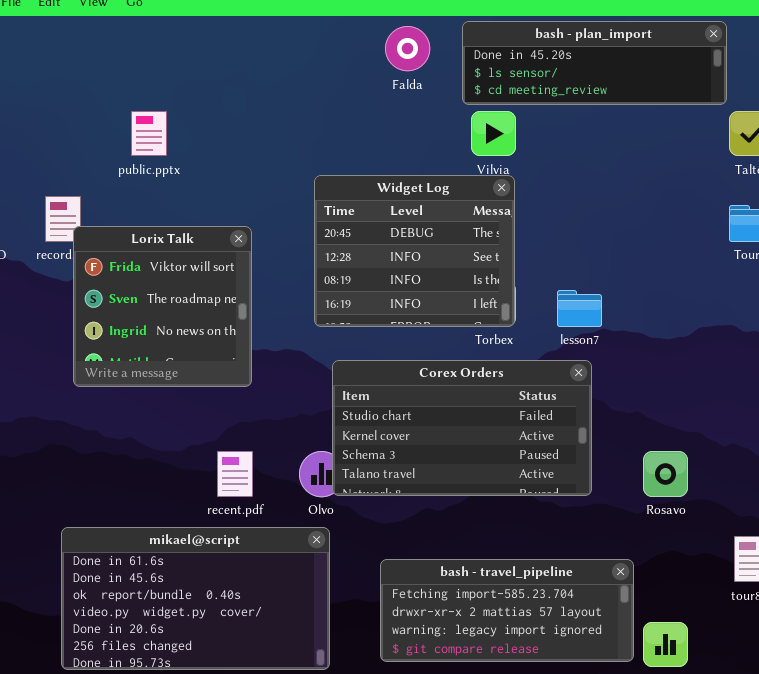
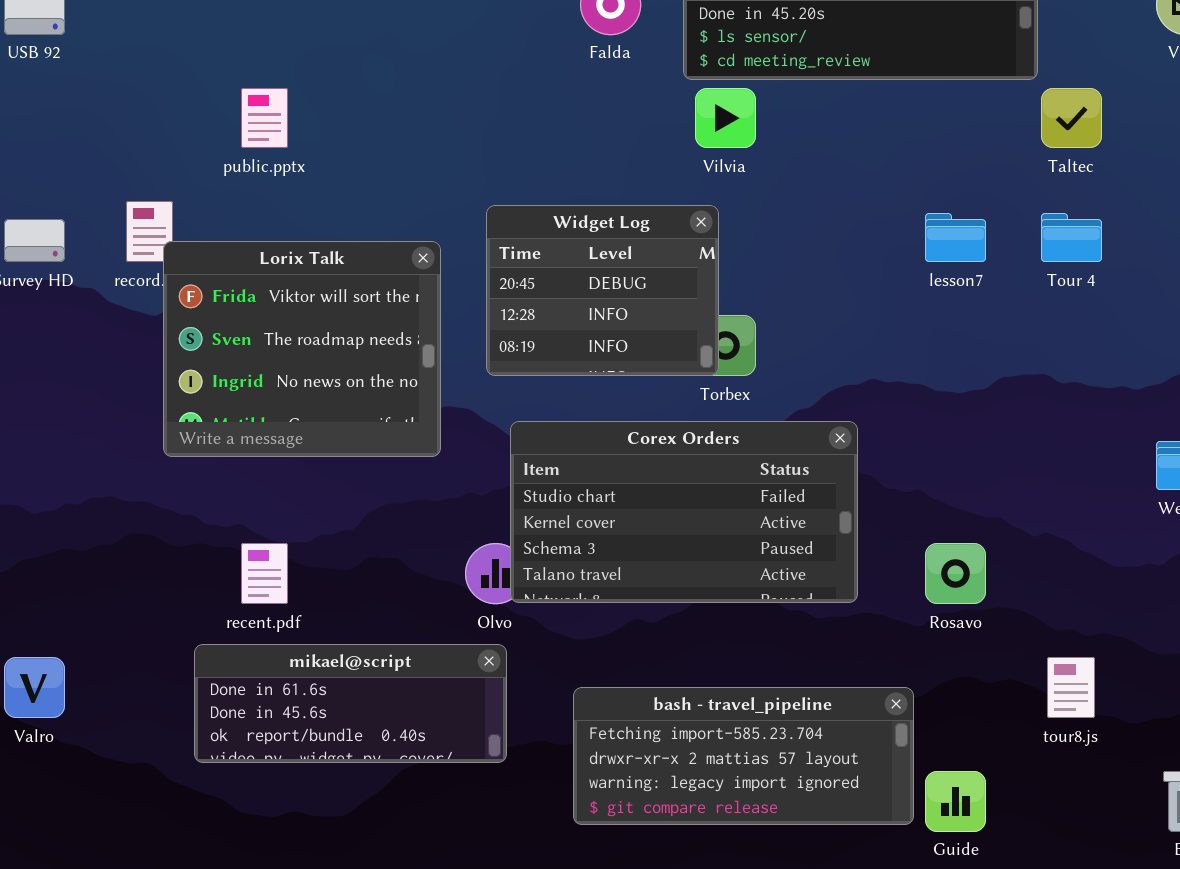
Widget Log: [314,175,515,327] -> [486,205,719,376], resized
Lorix Talk: [73,226,252,387] -> [163,241,441,457], resized
lesson7: [557,290,602,327] -> [925,213,986,262], moved
recent.pdf: [217,451,253,497] -> [241,543,288,604], moved
mikael@script: [61,527,330,670] -> [194,644,507,763], resized

